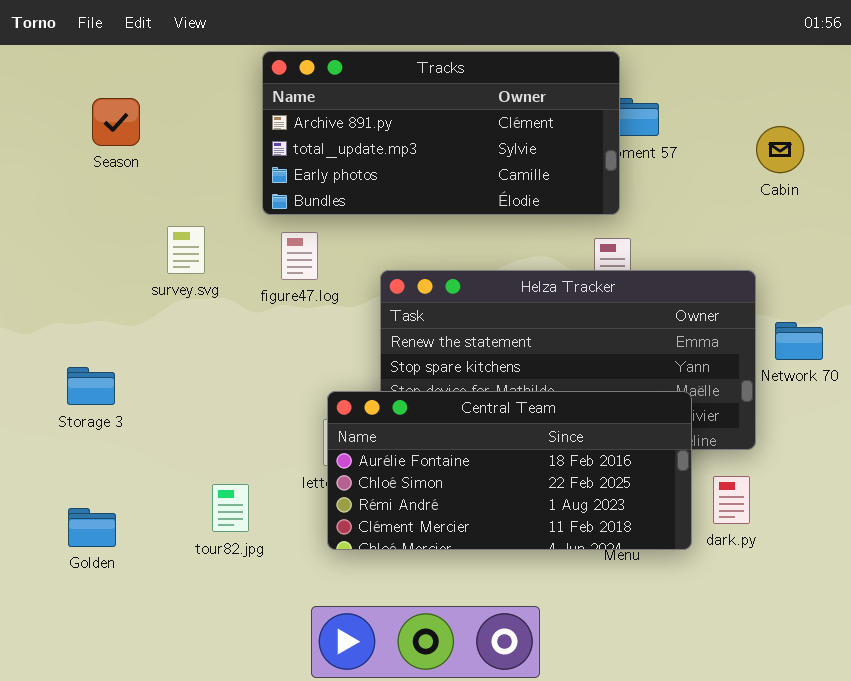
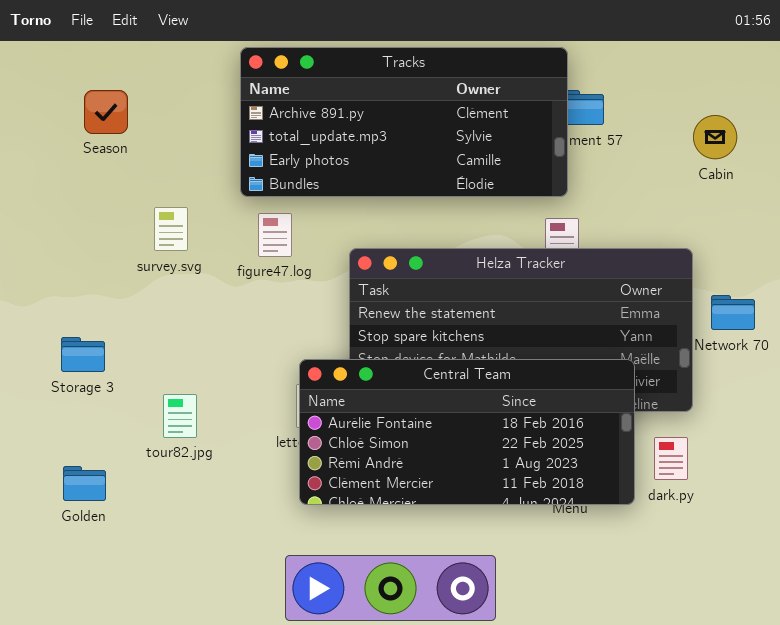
tour82.jpg: [212,484,249,532] -> [163,394,197,438], moved

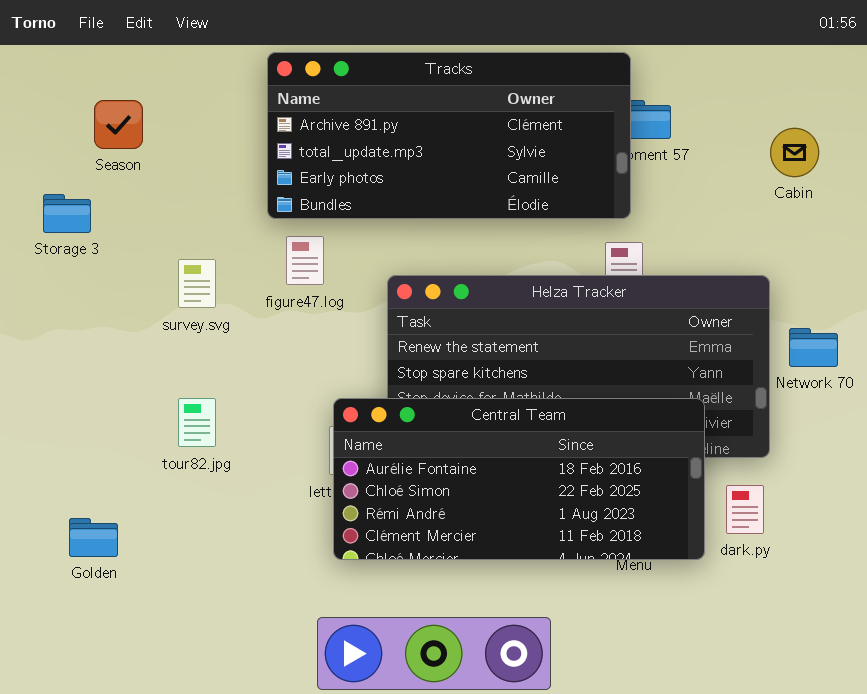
survey.svg: [154,207,188,251] -> [178,259,216,308], moved
Storage 3: [61,337,105,372] -> [43,194,91,233], moved
tour82.jpg: [163,394,197,438] -> [178,398,216,447], moved

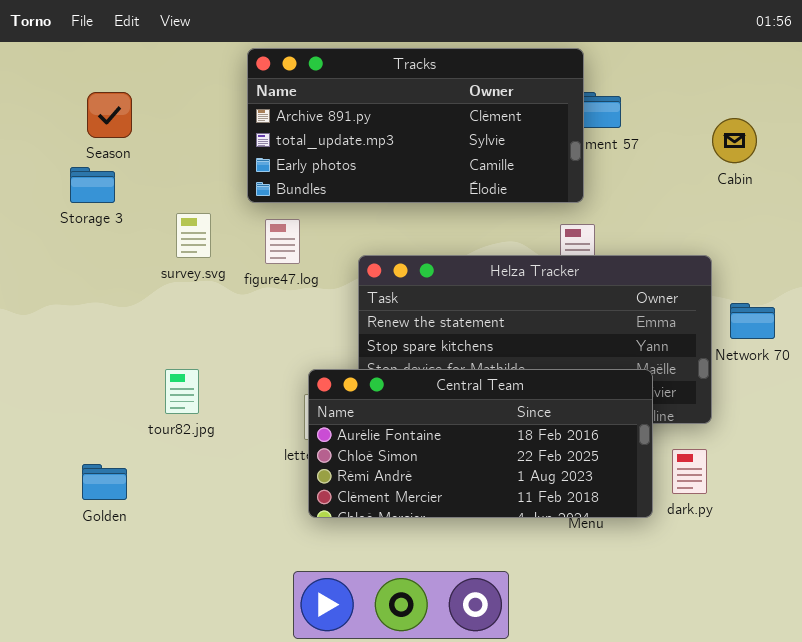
Storage 3: [43,194,91,233] -> [70,167,115,203], moved
survey.svg: [178,259,216,308] -> [176,213,211,258], moved
Golden: [69,518,118,557] -> [82,464,127,500], moved

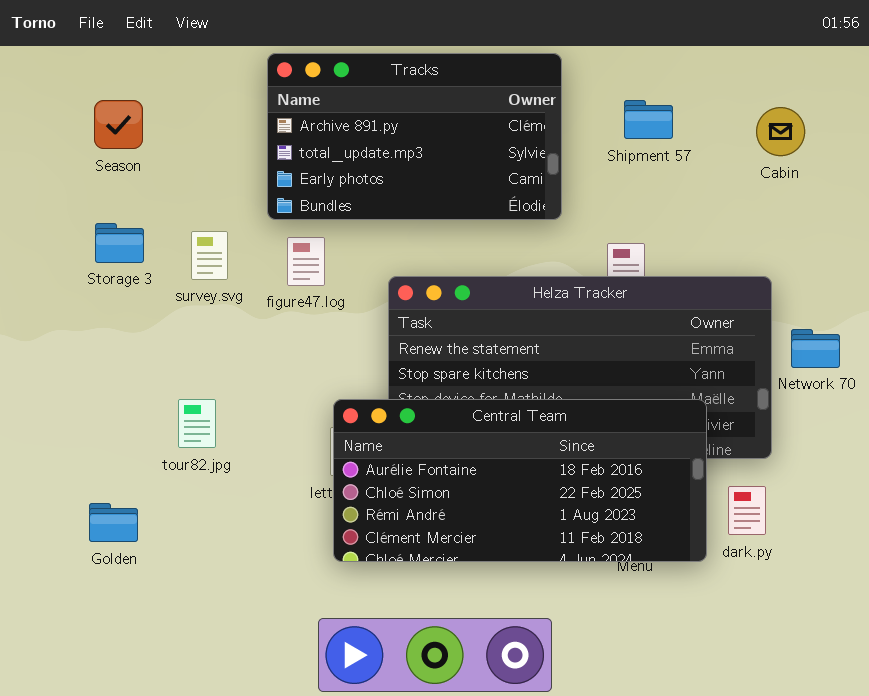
Tracks: [247,48,584,203] -> [267,53,562,220], resized
Cabin: [712,118,757,163] -> [756,107,805,156], moved
Storage 3: [70,167,115,203] -> [95,223,144,263], moved

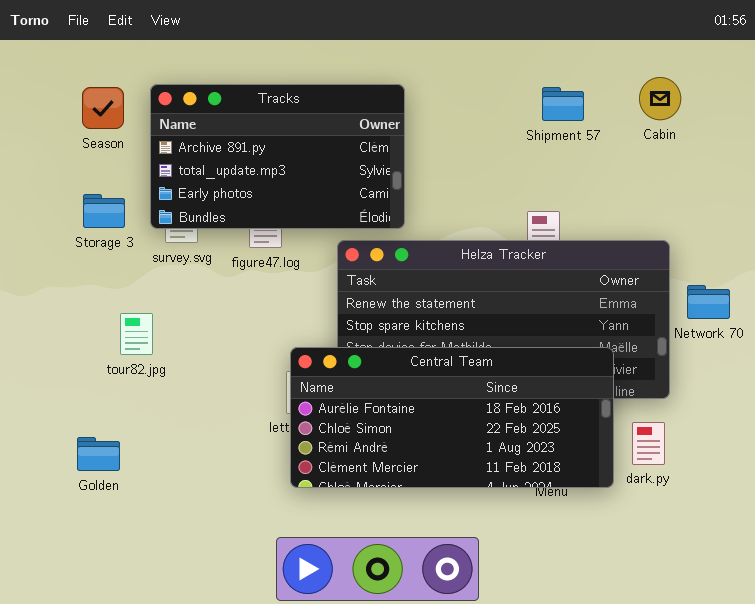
Tracks: [267,53,562,220] -> [150,84,405,229], moved
Cabin: [756,107,805,156] -> [639,77,681,120], moved
tour82.jpg: [178,399,216,448] -> [120,313,153,355], moved

